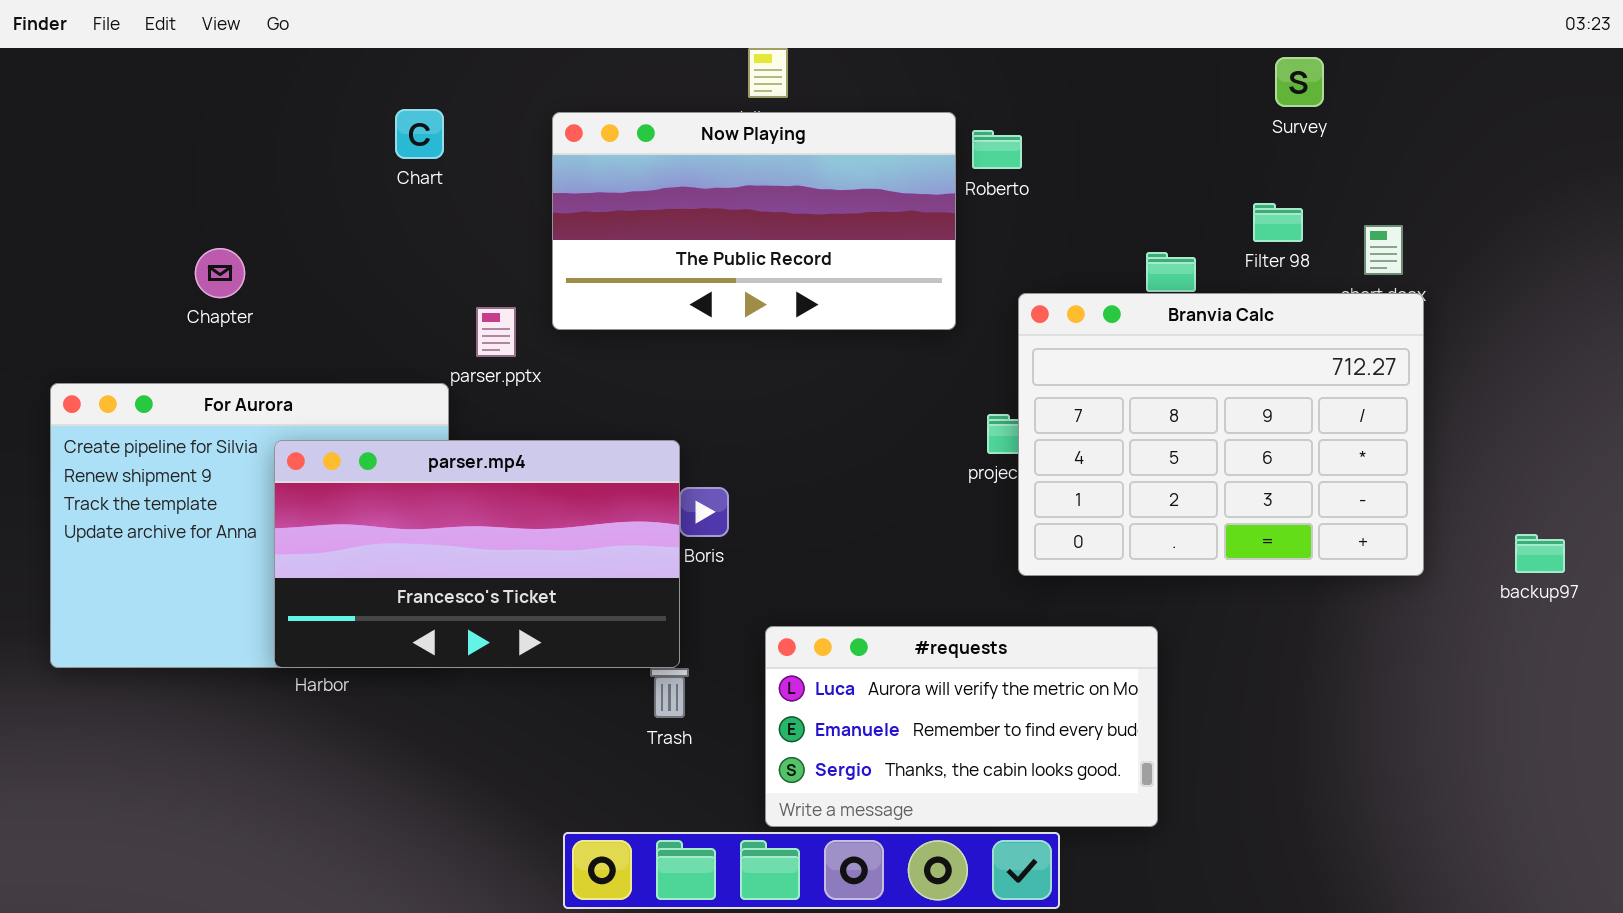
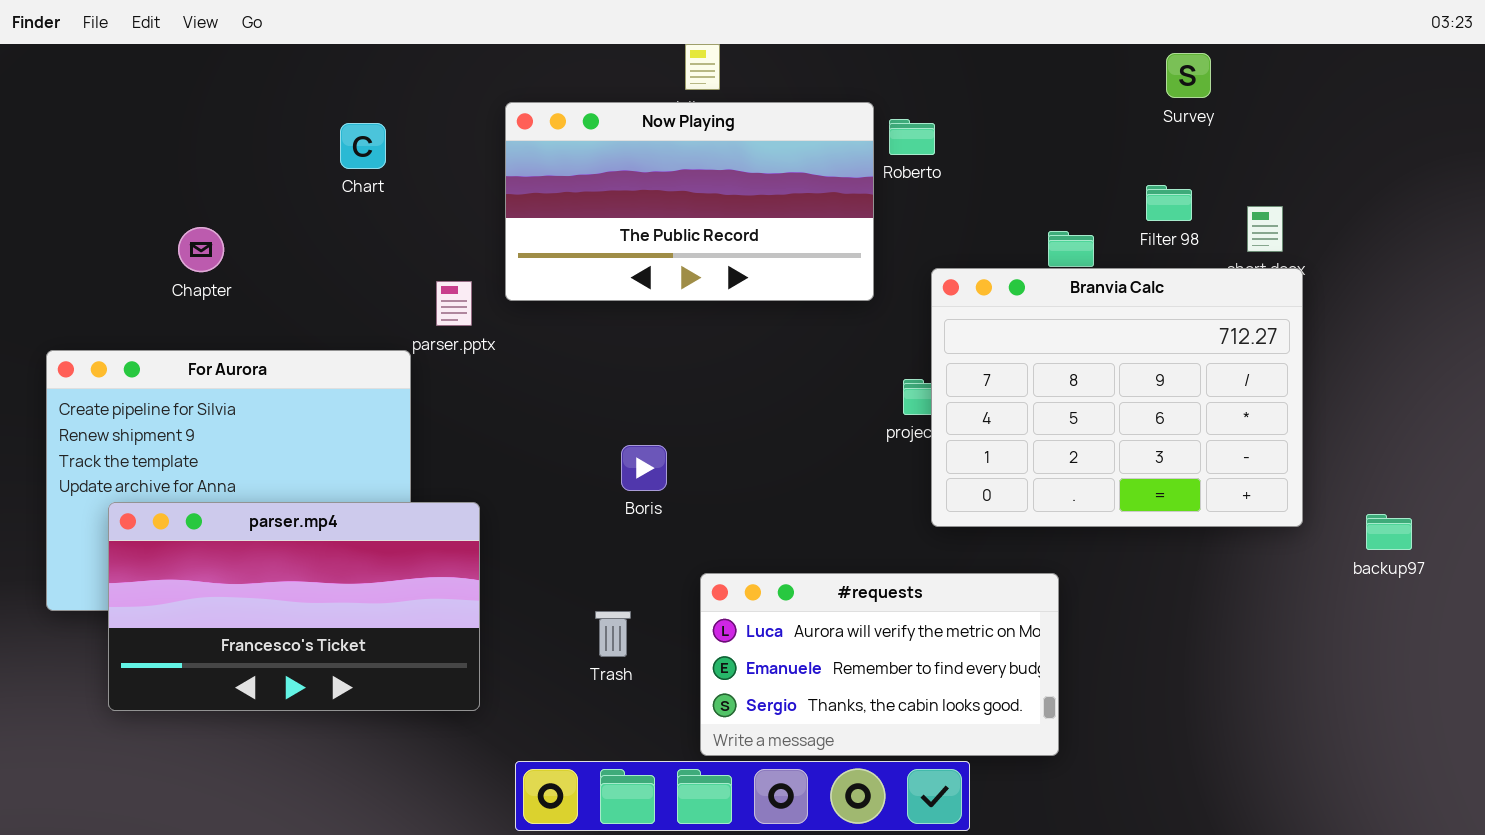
Chart: [395,109,444,159] -> [340,123,386,169], moved
parser.mp4: [274,440,680,668] -> [108,502,480,711], moved
backup97: [1515,534,1565,573] -> [1366,514,1412,550], moved

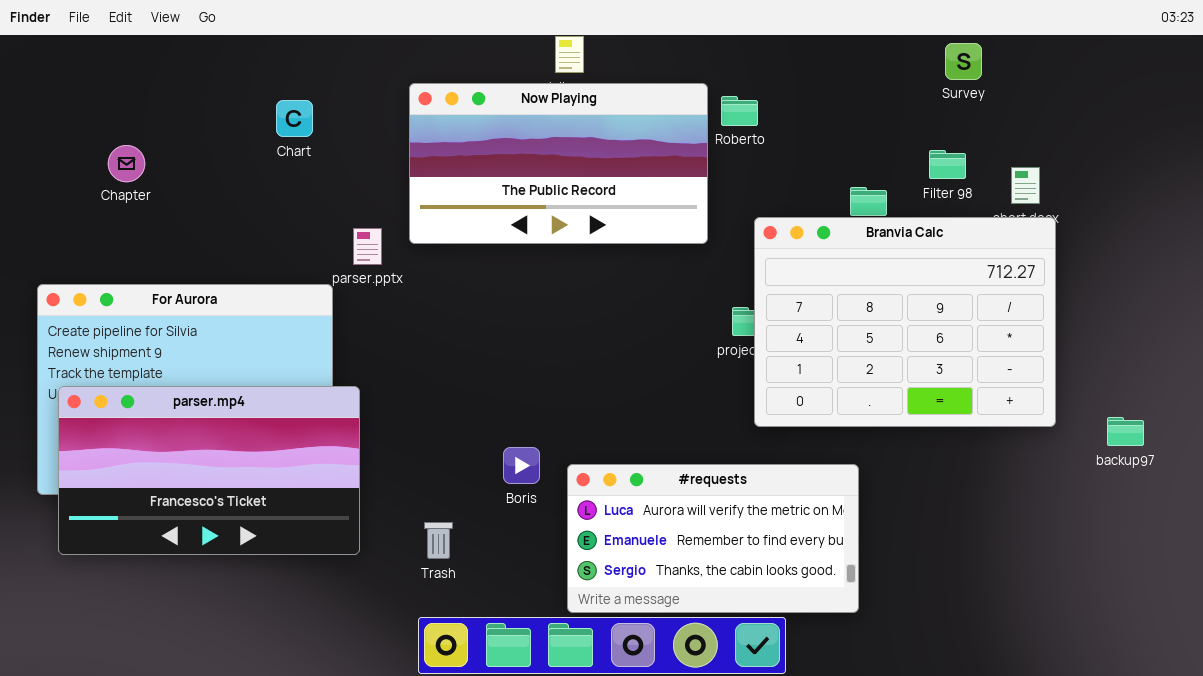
Chapter: [178,227,224,272] -> [108,145,145,182], moved
Boris: [621,445,667,491] -> [503,447,540,484], moved
parser.mp4: [108,502,480,711] -> [58,386,360,555], moved
Trash: [595,611,631,657] -> [424,522,453,559], moved

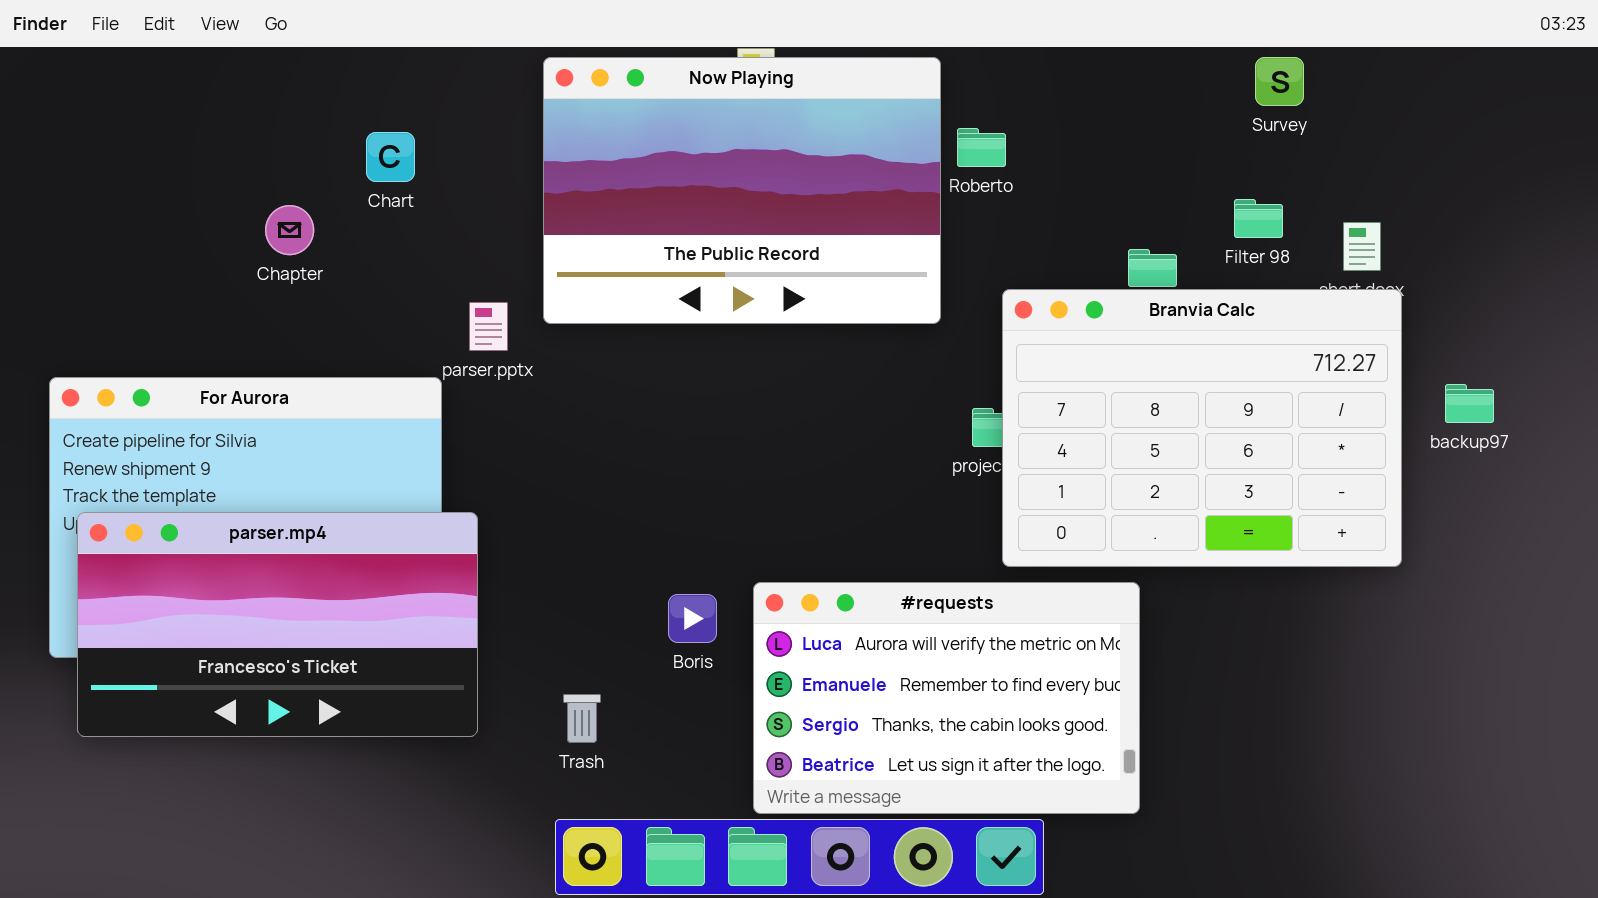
Now Playing: [409,83,708,244] -> [543,57,941,324], resized
Chapter: [108,145,145,182] -> [265,205,314,255], moved
backup97: [1107,417,1144,446] -> [1445,384,1494,423], moved
#requests: [567,464,859,613] -> [753,582,1140,814], resized

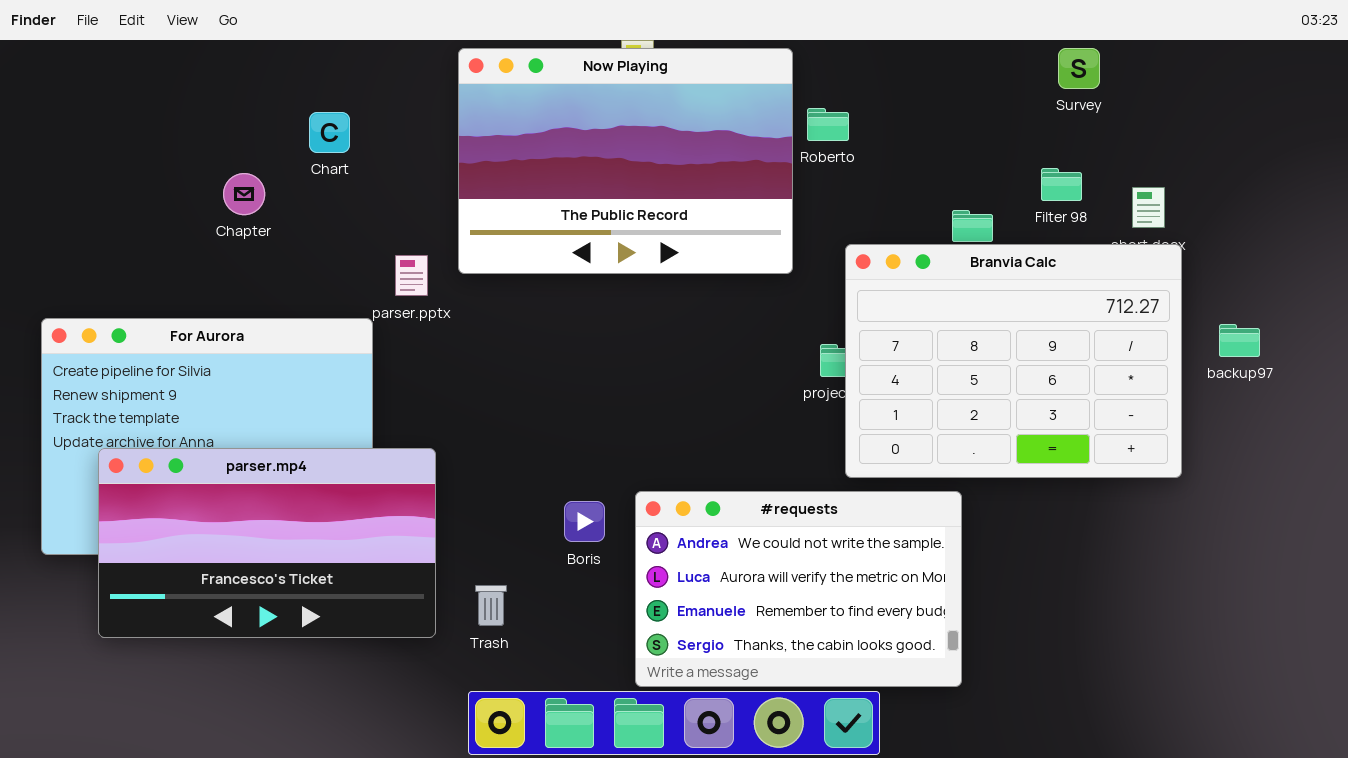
parser.mp4: [77,512,478,737] -> [98,448,436,638], moved
#requests: [753,582,1140,814] -> [635,491,962,687], scrolled up 1 row

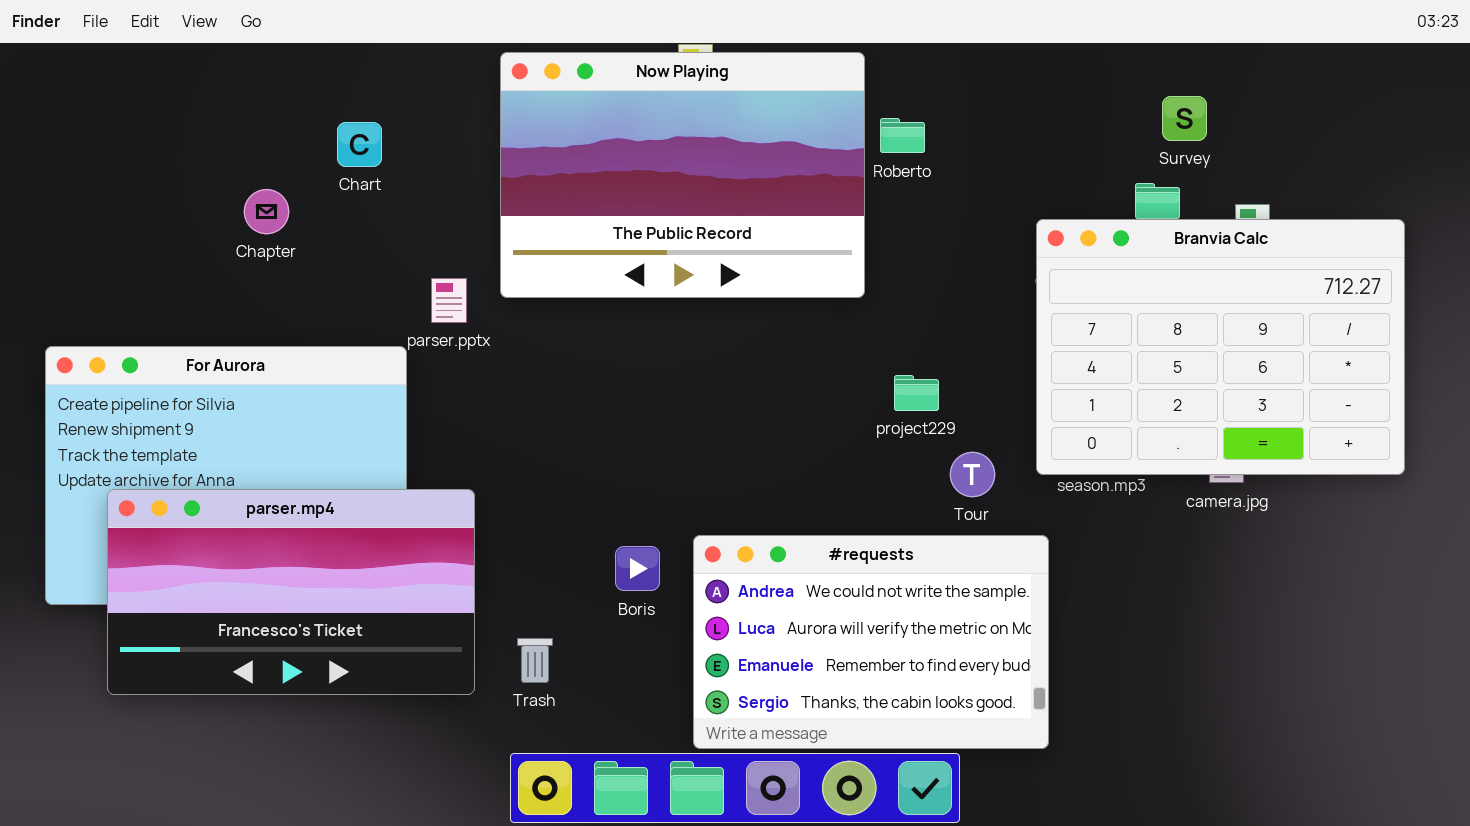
Survey: [1058,48,1100,89] -> [1162,96,1207,141], moved
Branvia Calc: [845,244,1182,478] -> [1036,219,1405,475], moved

